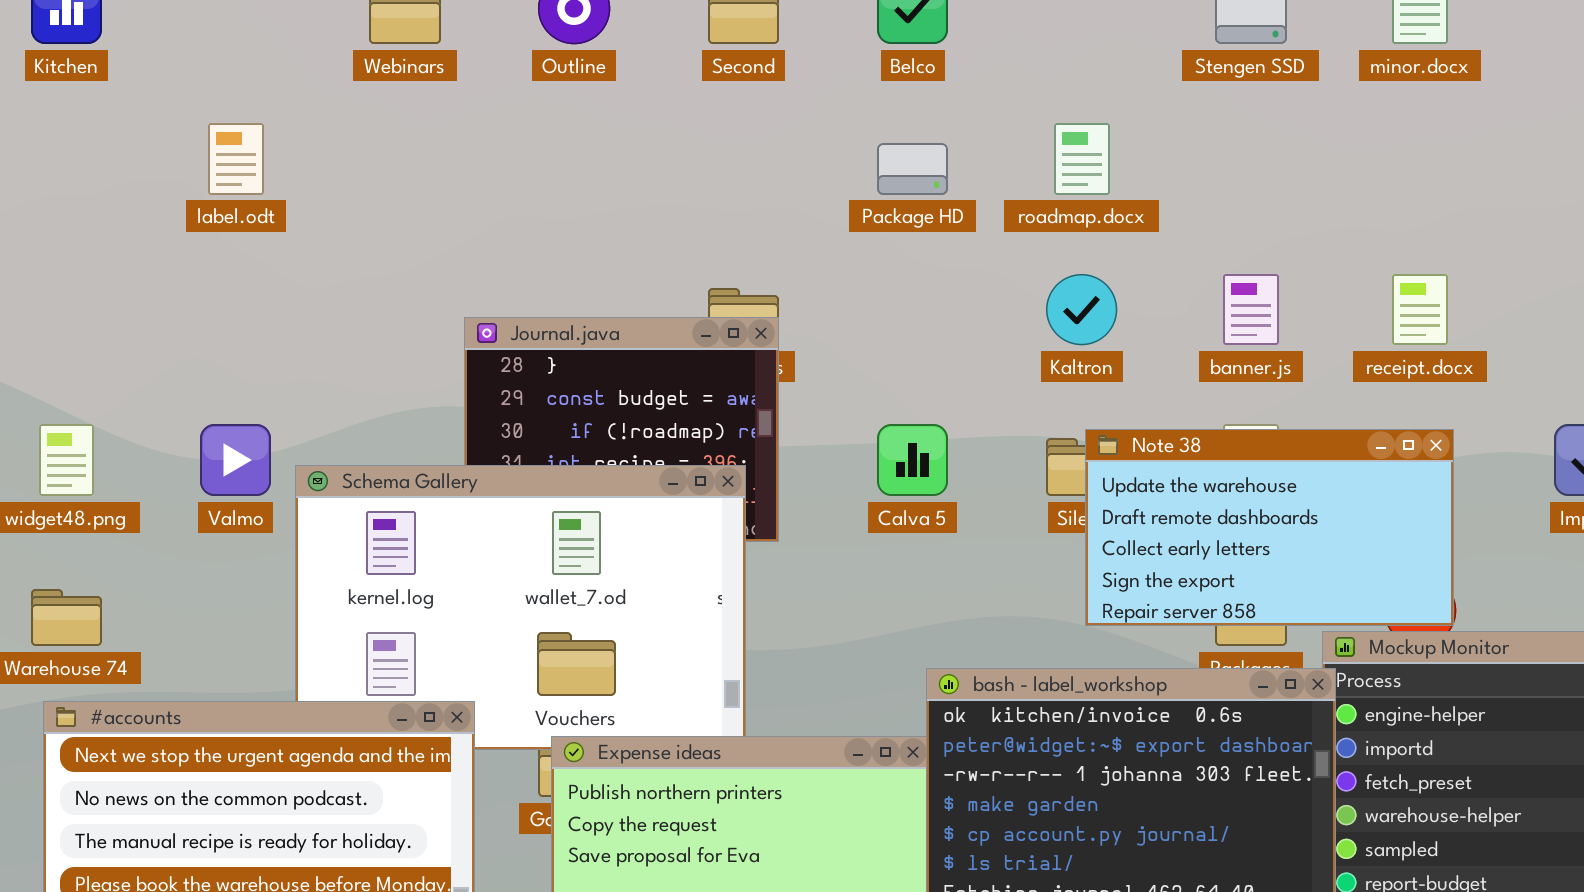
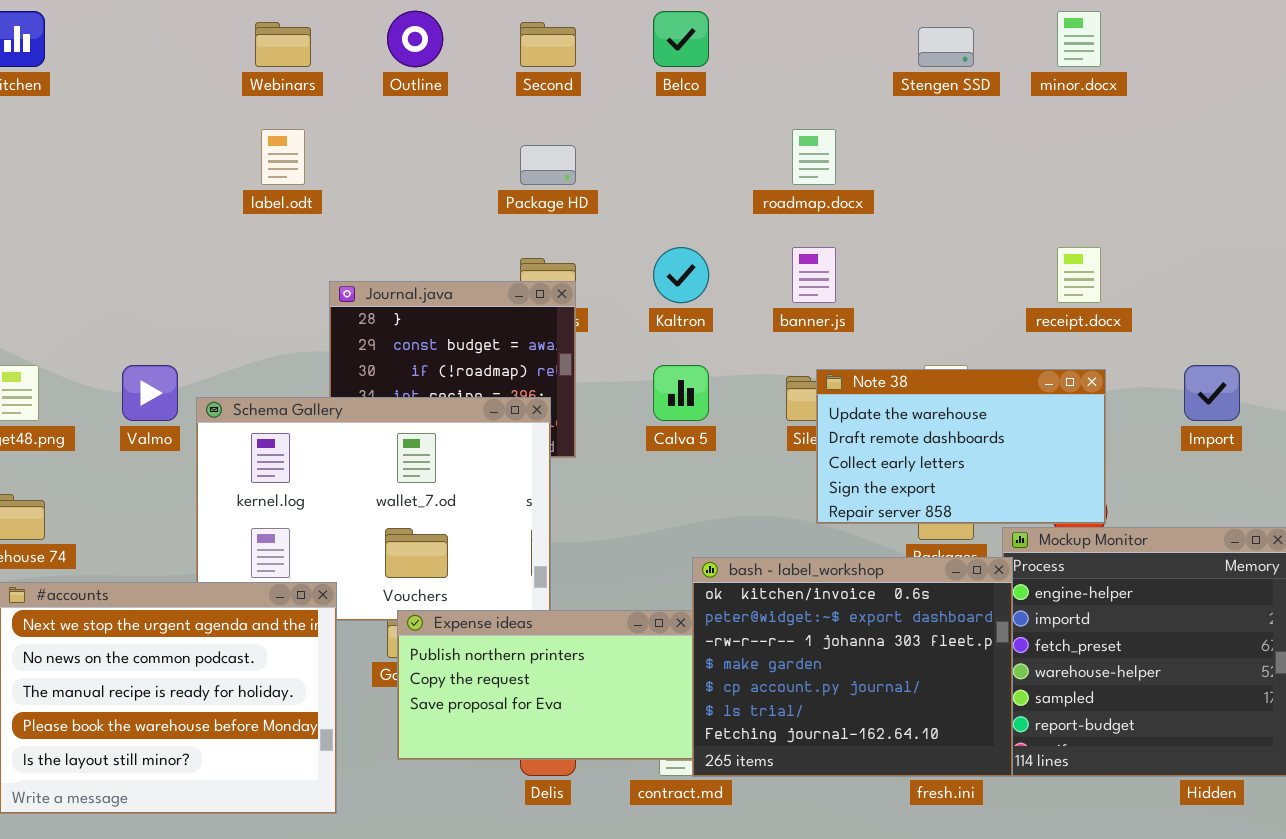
label.odt: [208,123,264,195] -> [261,129,305,185], moved
Package HD: [877,143,948,195] -> [520,145,576,185], moved
Kaltron: [1046,274,1117,345] -> [653,247,709,303], moved
banner.js: [1223,274,1279,345] -> [792,247,836,303], moved

